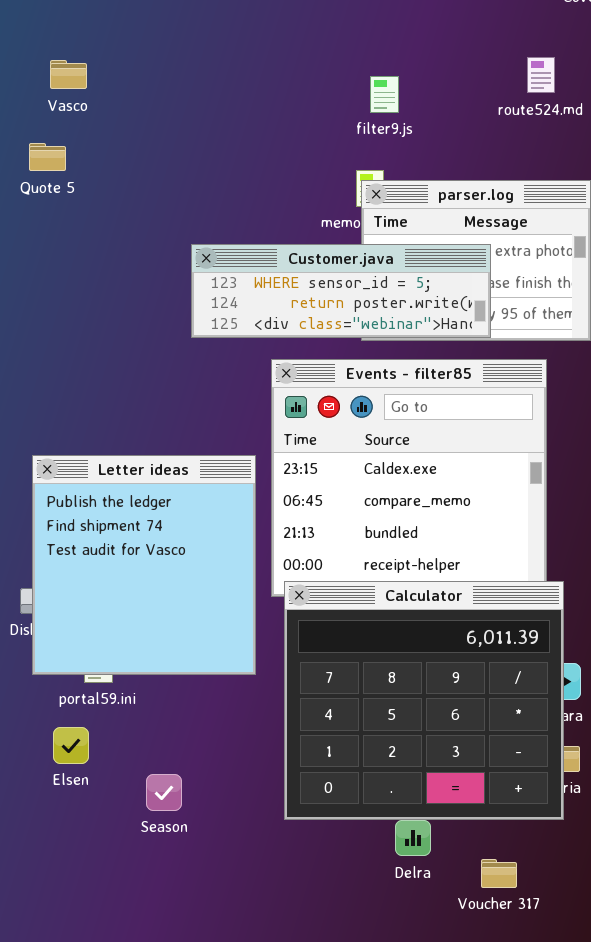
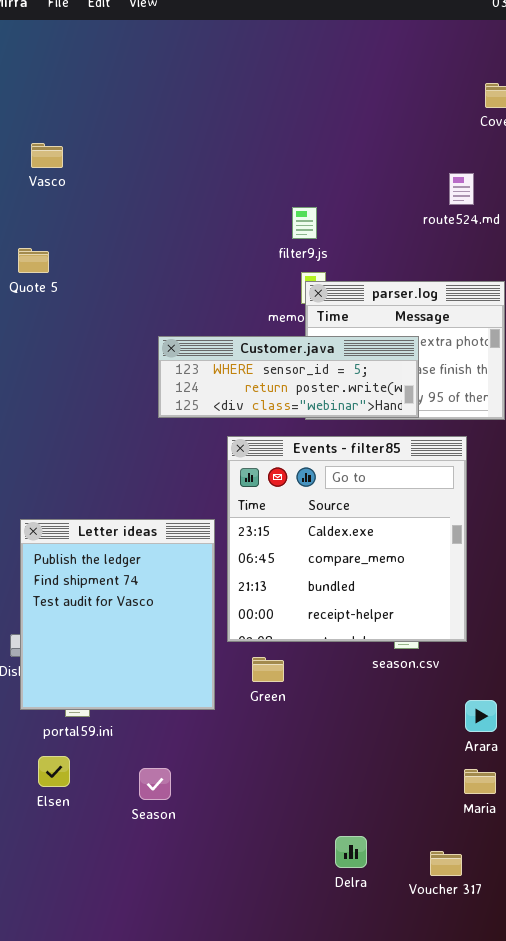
Vasco: [50,60,87,89] -> [31,143,63,168], moved
filter9.js: [370,76,399,113] -> [292,207,317,239], moved
Calculator: [284,581,564,820] -> none, closed
Season: [146,774,182,811] -> [139,768,171,800], moved
Voucher 317: [481,859,517,888] -> [430,851,462,876], moved

